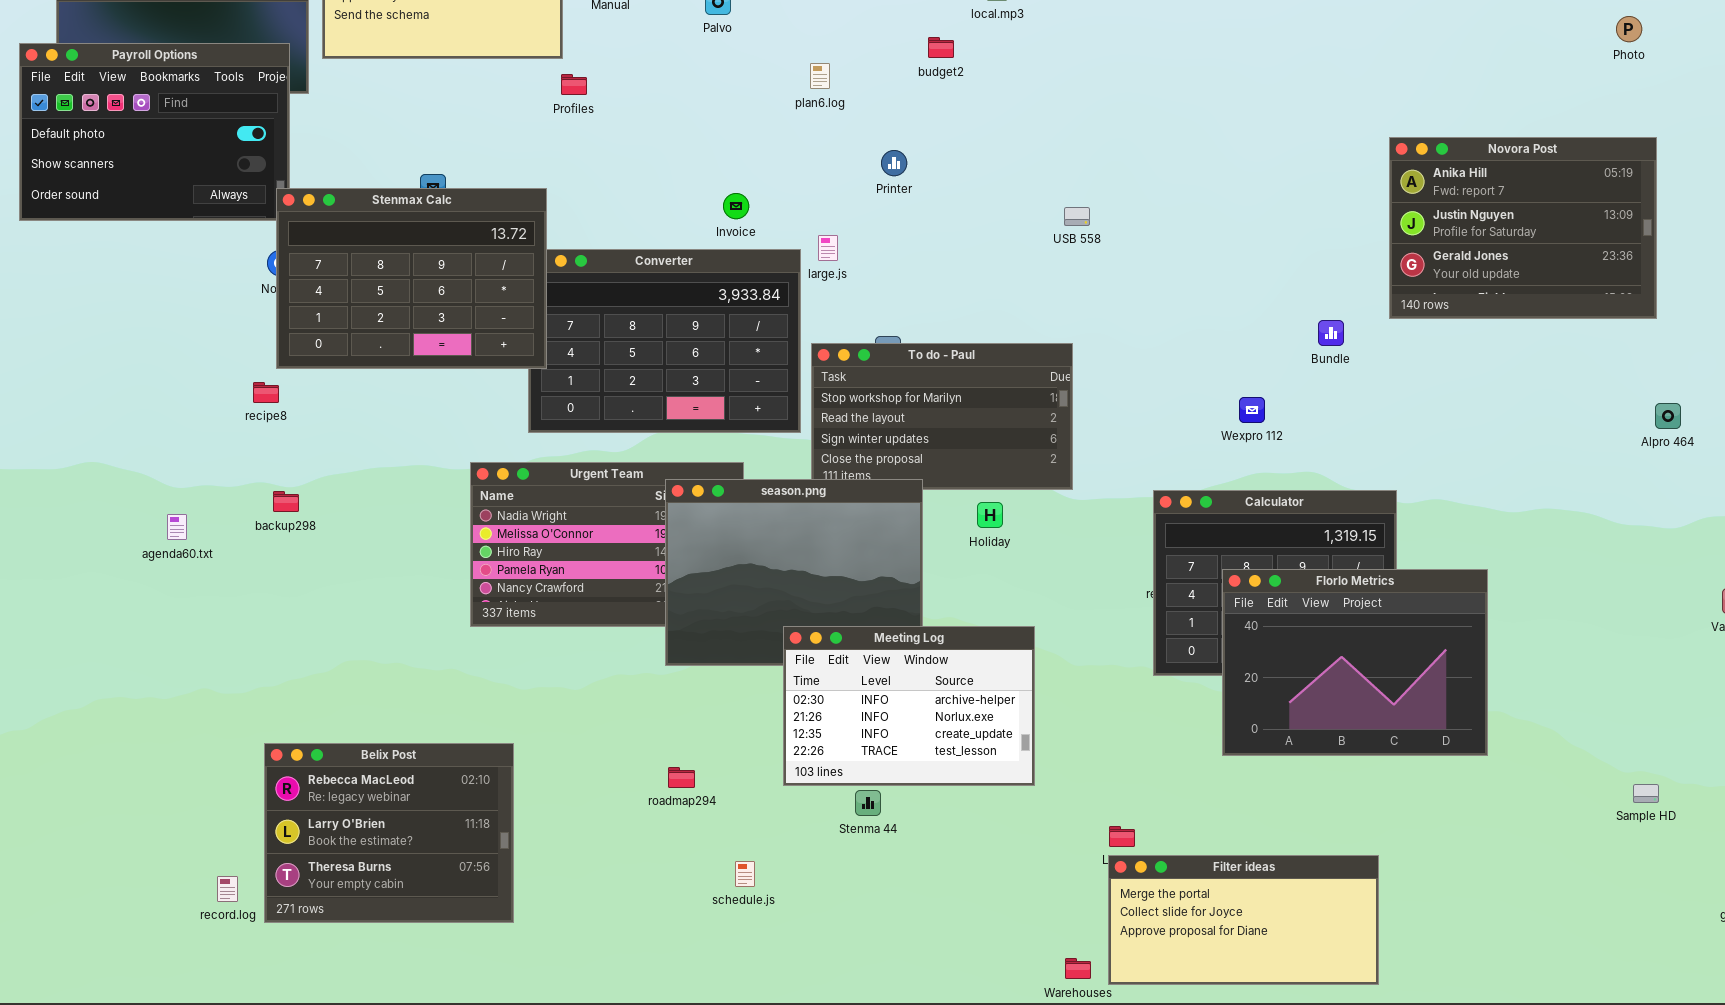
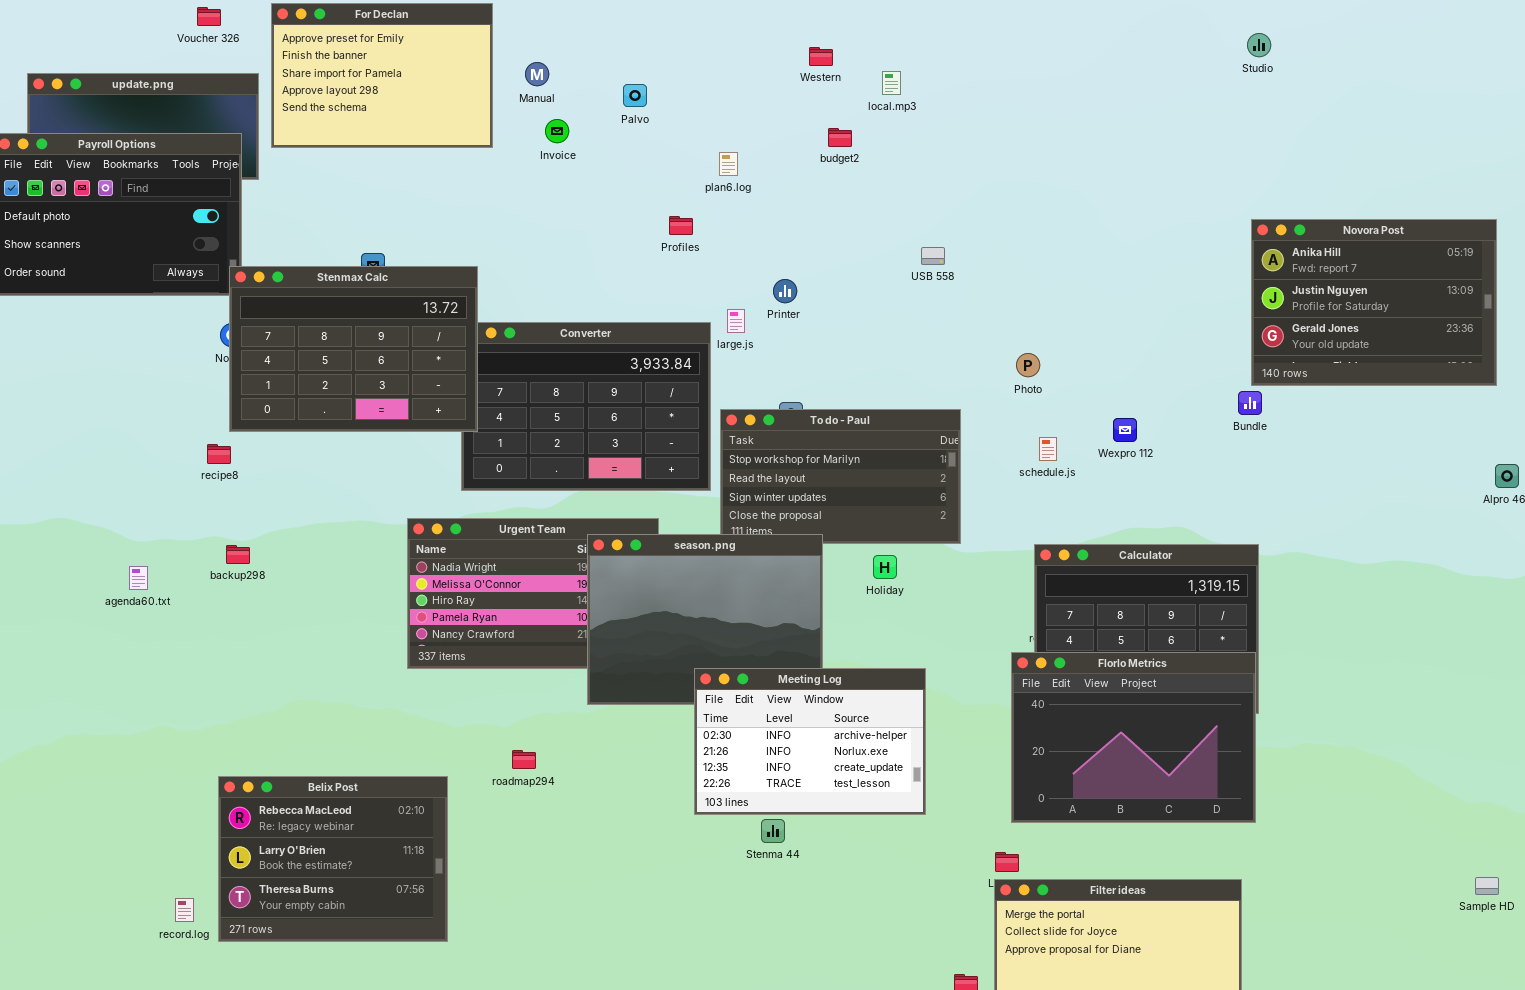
Photo: [1616,16,1642,42] -> [1016,353,1040,377], moved
Profiles: [561,74,587,95] -> [669,216,693,235], moved
Printer: [881,150,907,176] -> [773,279,797,303], moved
Invoice: [723,193,749,219] -> [545,119,569,143], moved
USB 558: [1064,207,1090,226] -> [921,247,945,265], moved
Bundle: [1318,320,1344,346] -> [1238,391,1262,415], moved
Wexpro 112: [1239,397,1265,423] -> [1113,418,1137,442], moved
Florlo Metrics: [1222,569,1488,756] -> [1011,652,1256,823], moved
roadmap294: [668,767,695,788] -> [512,750,536,769], moved
Sample HD: [1633,784,1659,803] -> [1475,877,1499,895], moved
schedule.js: [735,861,755,887] -> [1039,437,1057,461], moved

